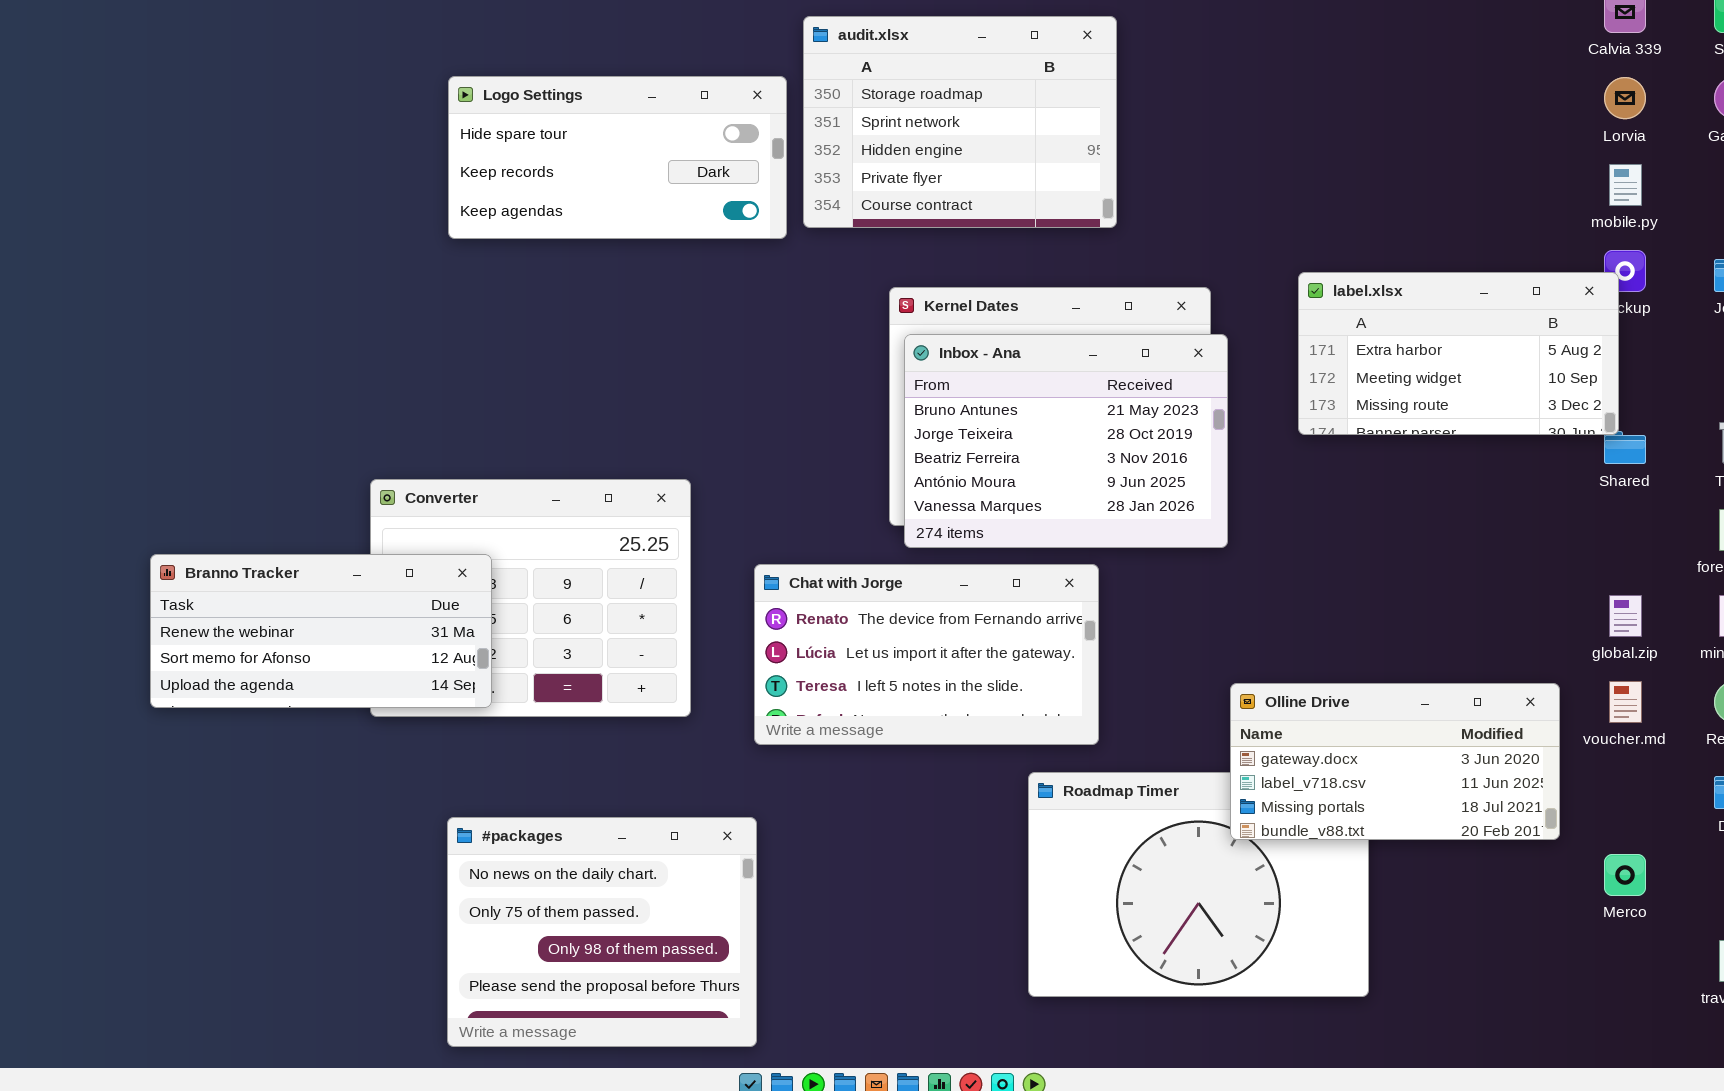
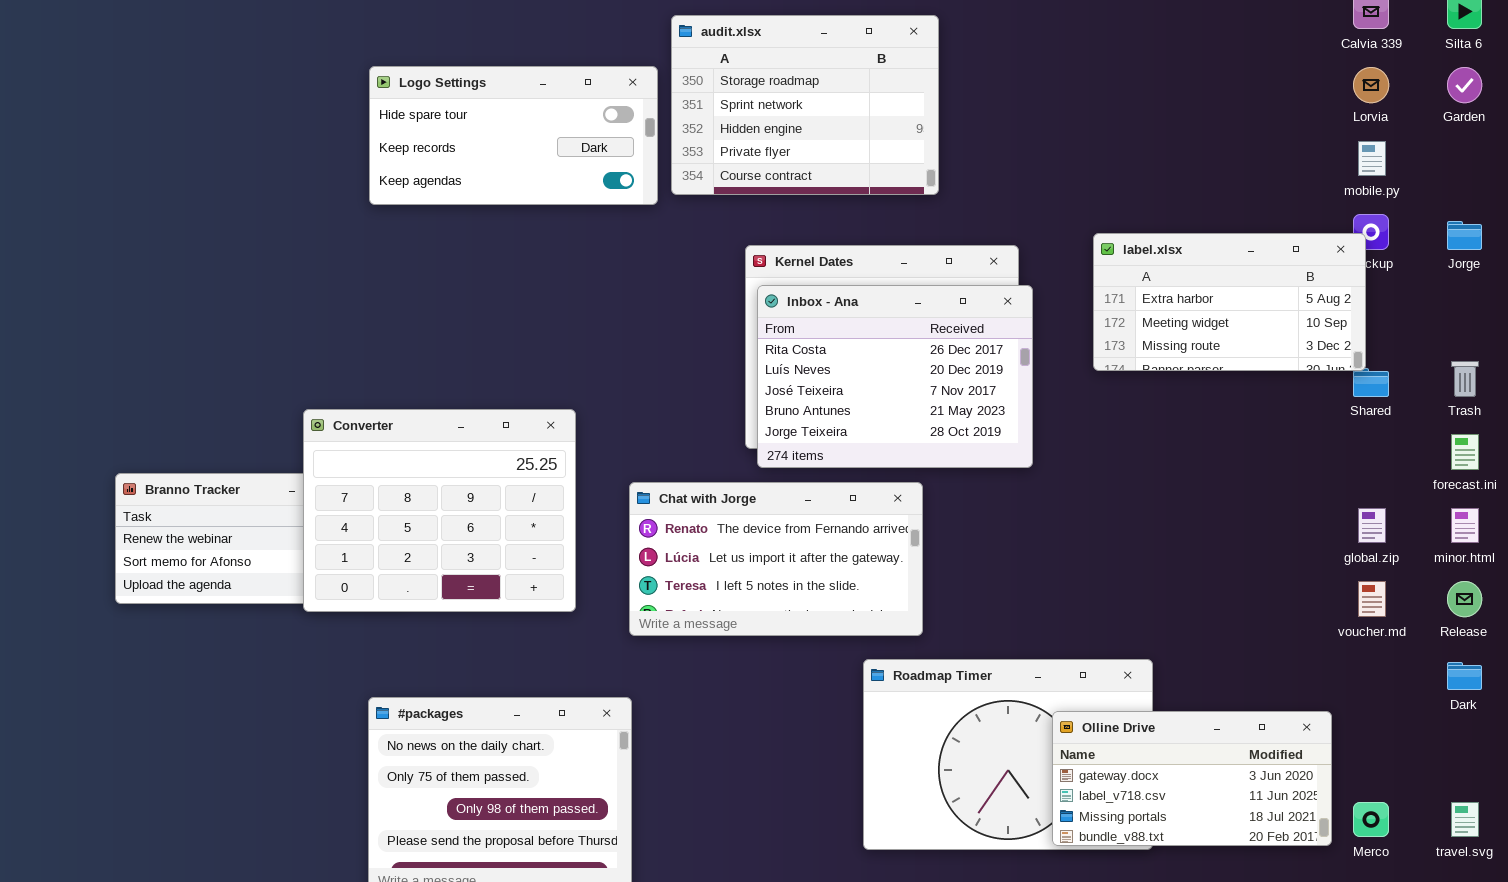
Inbox - Ana: [904,334,1228,548] -> [757,285,1033,468], scrolled up 3 rows
Converter: [370,479,691,717] -> [303,409,576,612], raised
Olline Drive: [1230,683,1560,840] -> [1052,711,1332,846], moved
Merco: [1604,854,1646,896] -> [1353,802,1389,837], moved

